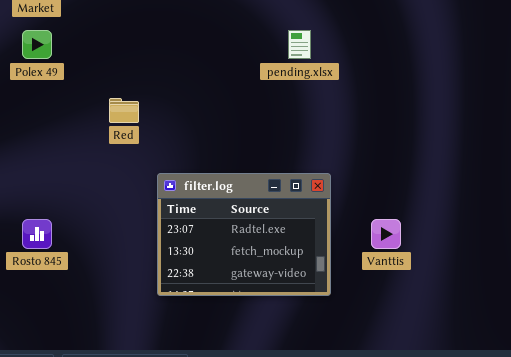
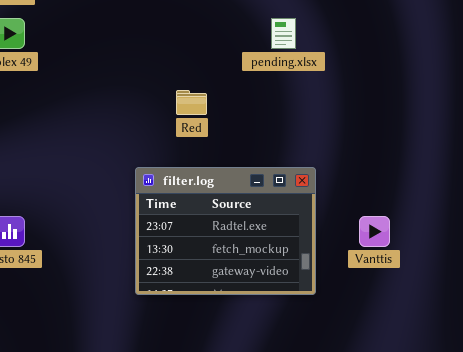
Red: [109,98,139,123] -> [176,90,207,115], moved

